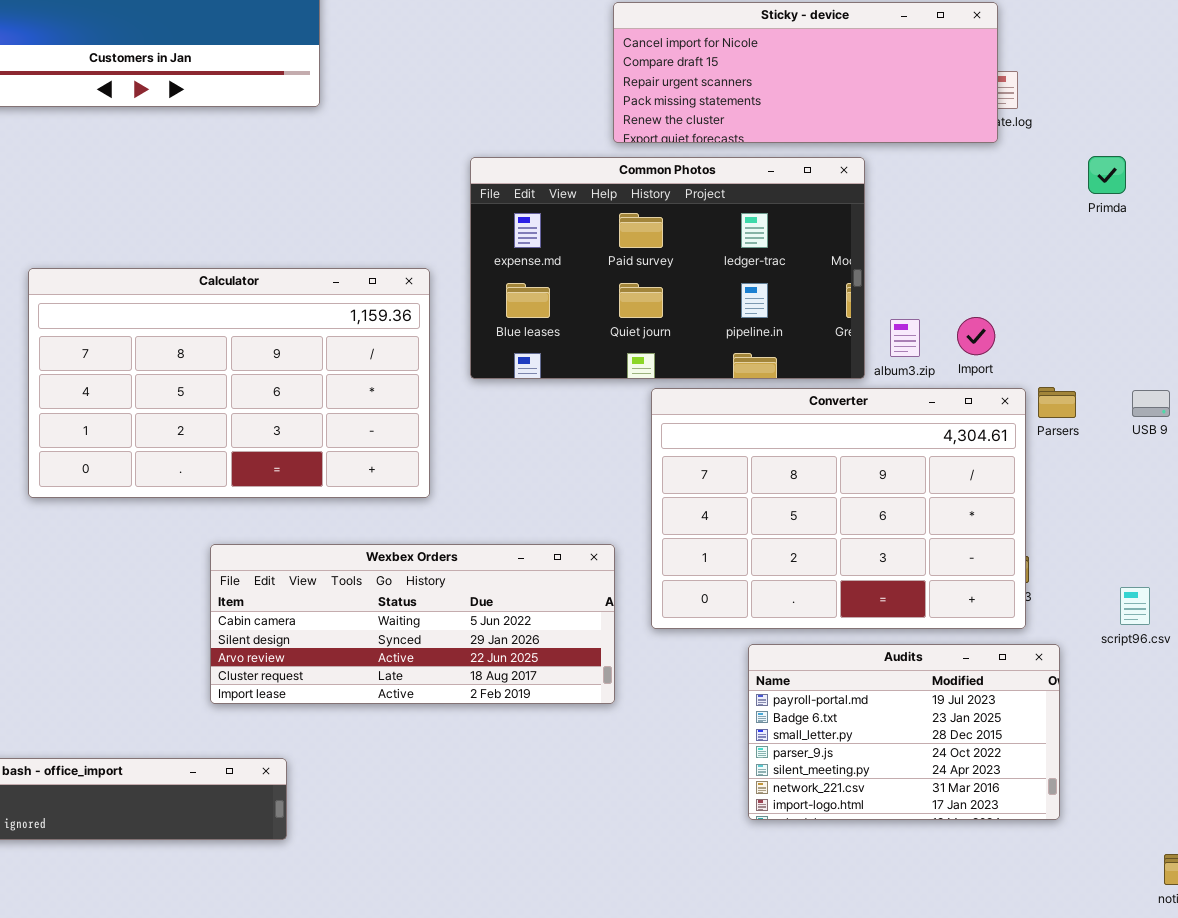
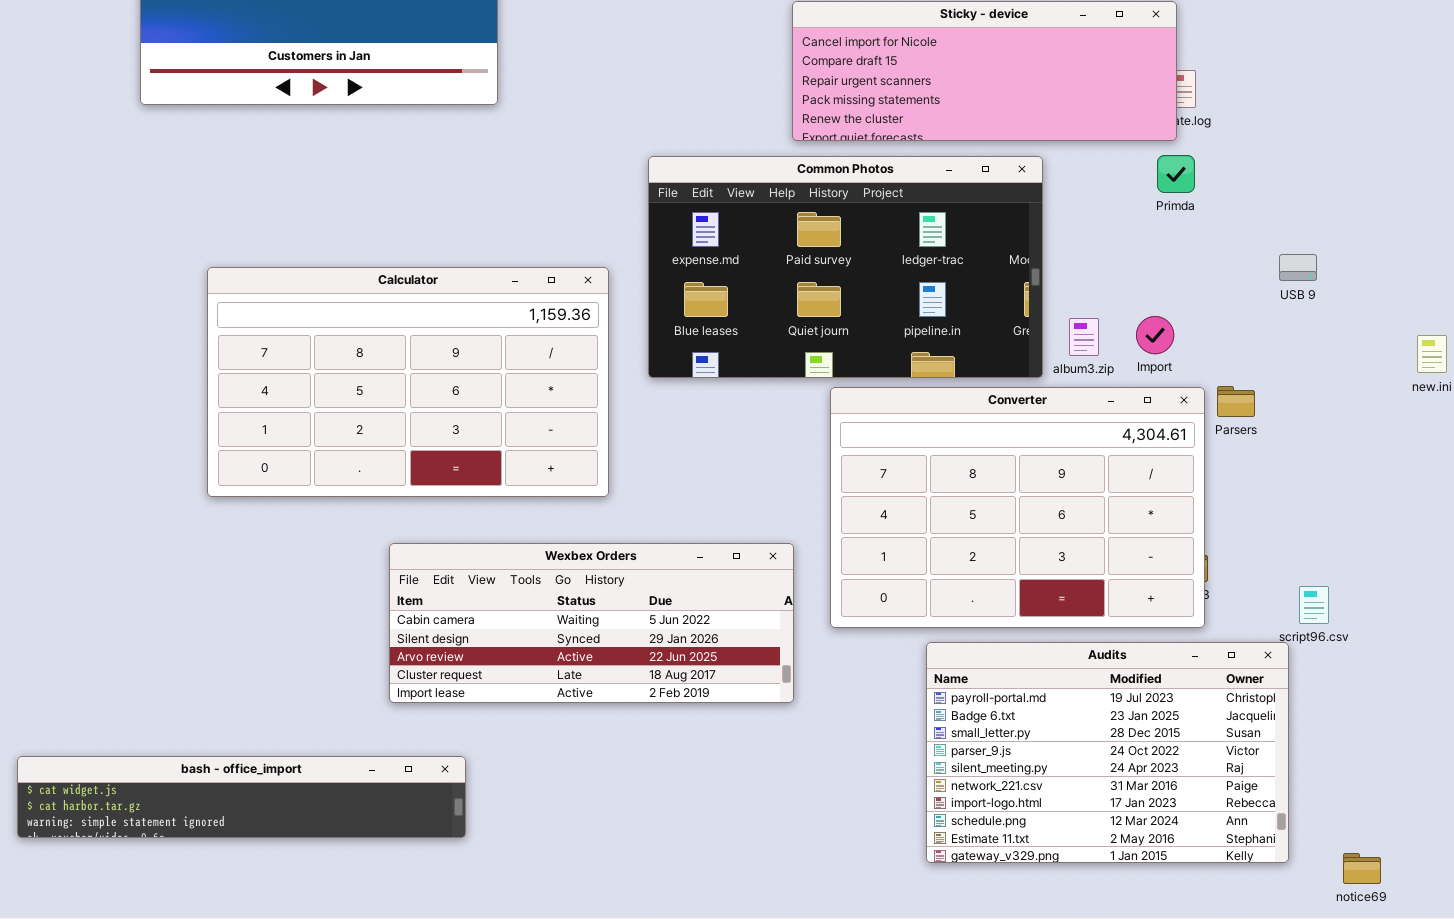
Primda: [1088,156,1126,194] -> [1157,155,1195,193], moved
USB 9: [1132,390,1170,417] -> [1279,254,1317,281], moved
Audits: [748,644,1060,820] -> [926,642,1289,863], resized

